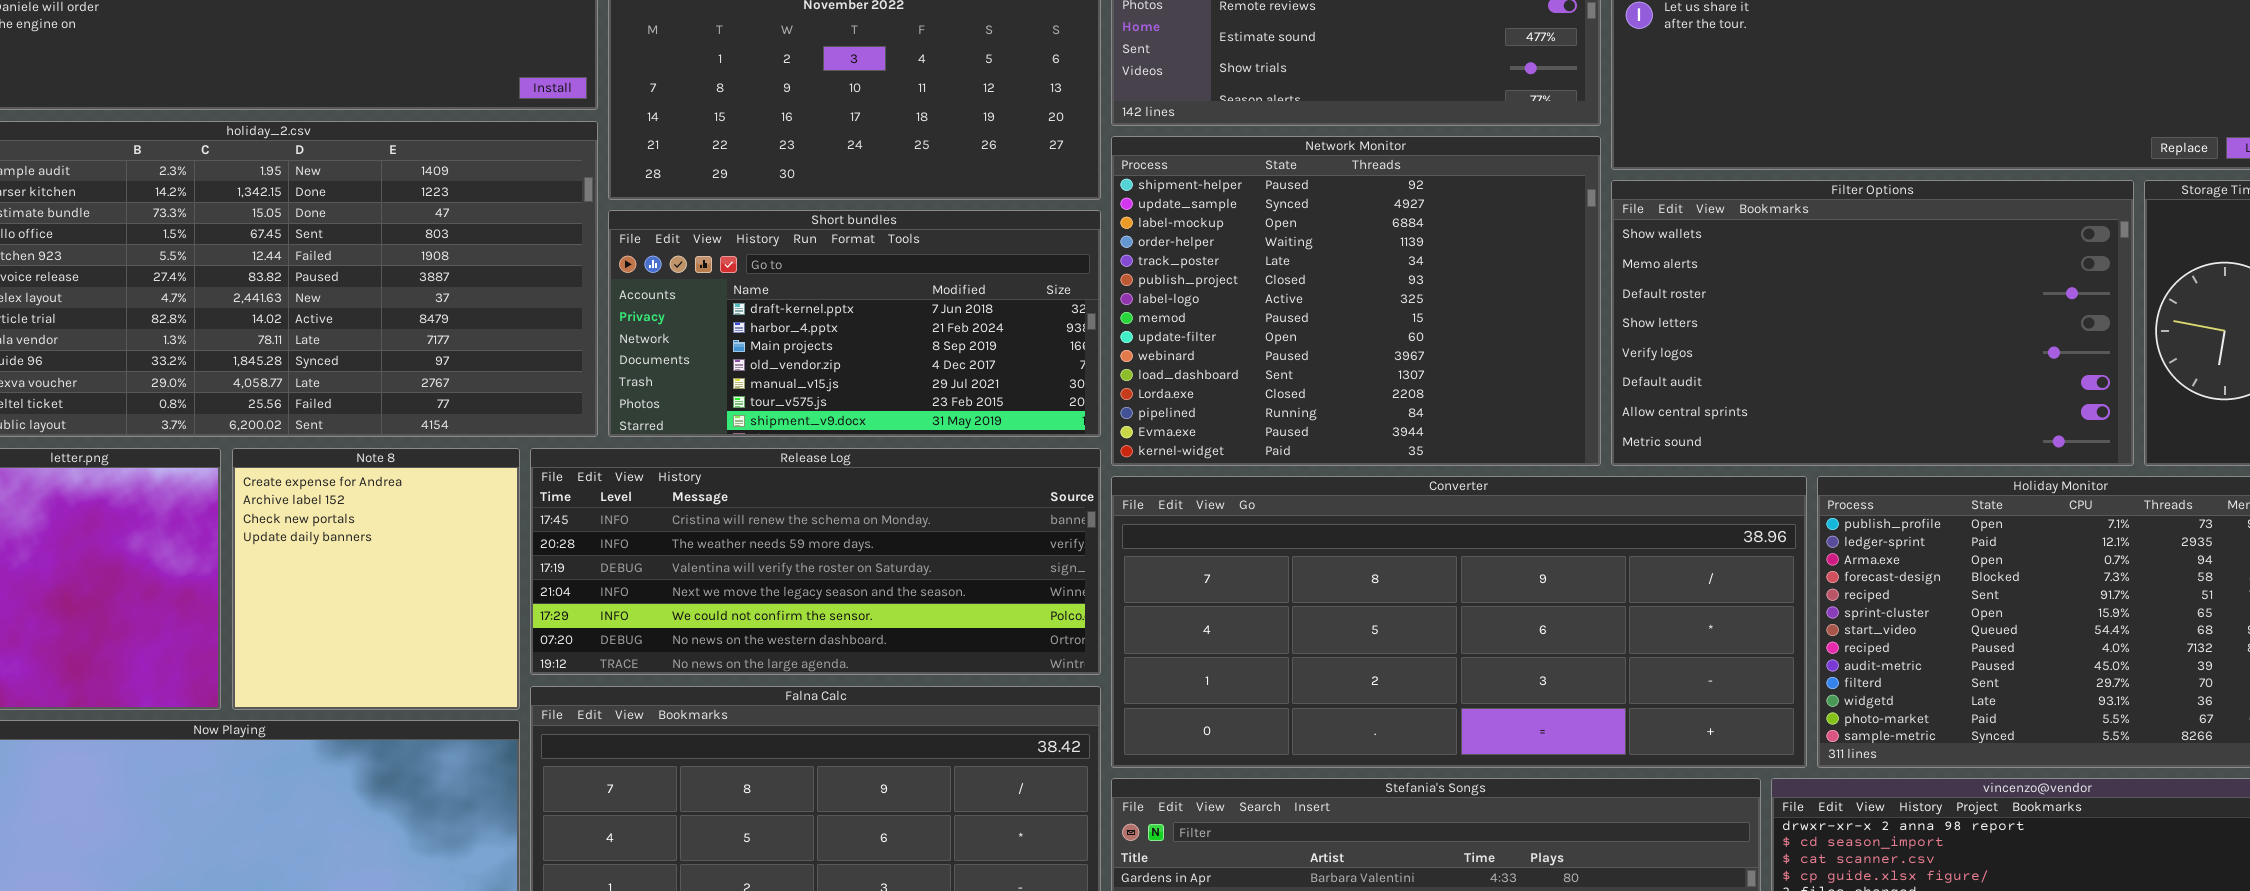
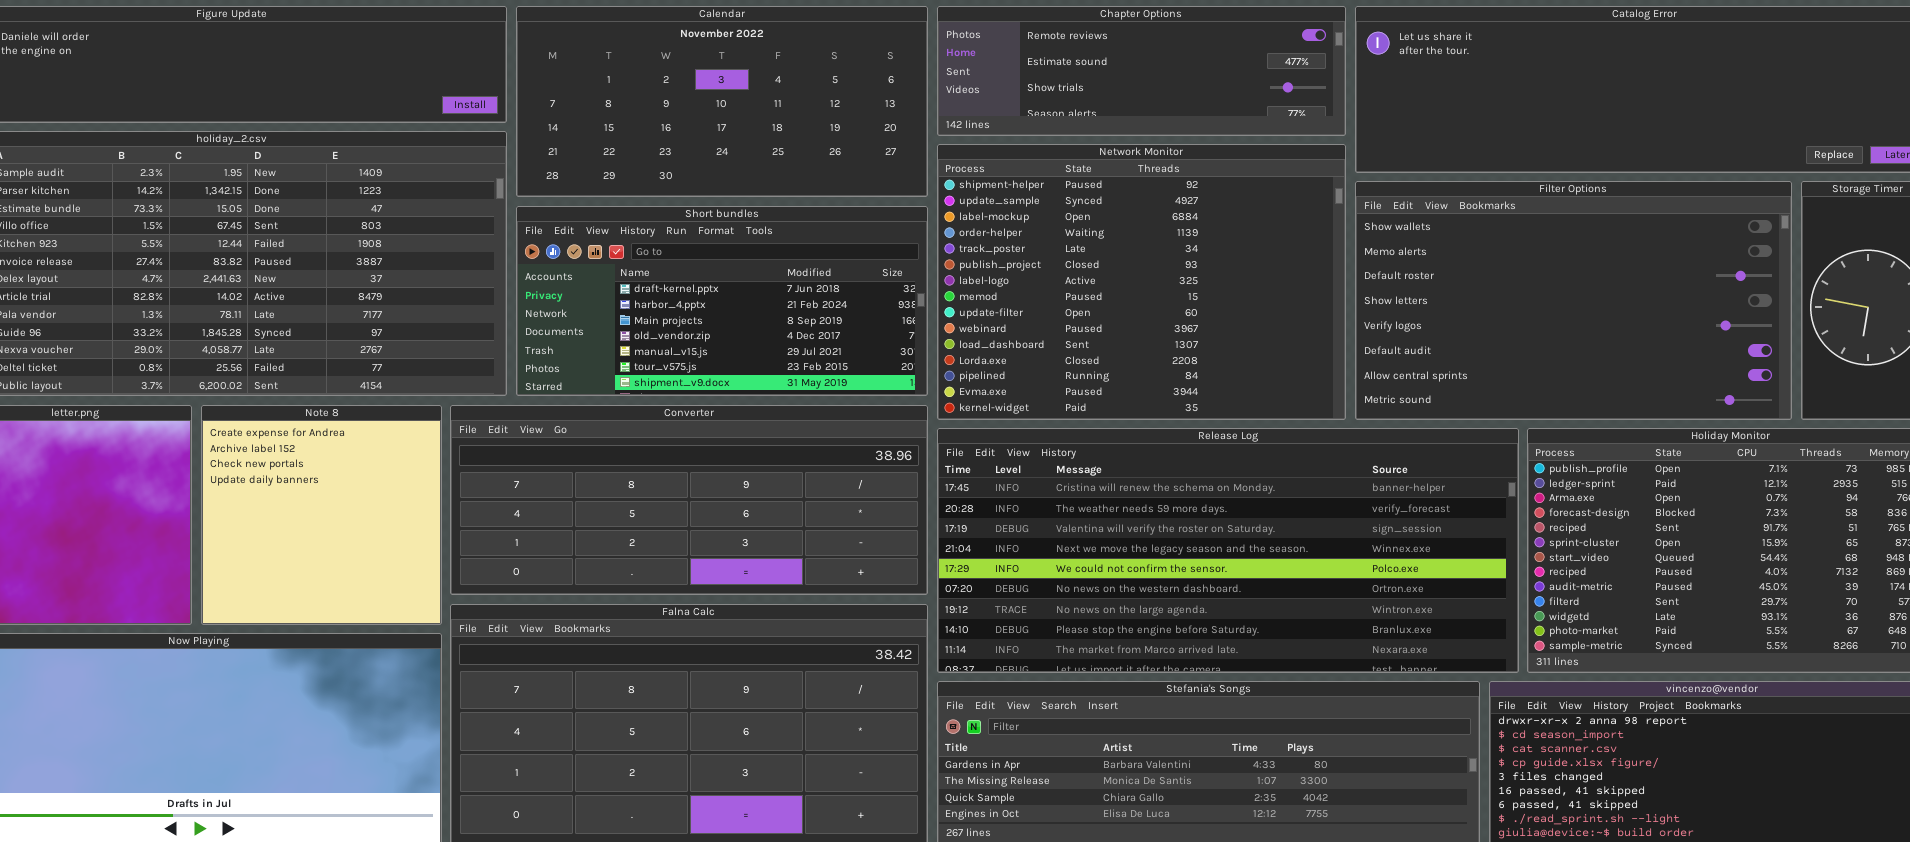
Release Log: [530,448,1101,675] -> [937,428,1519,673], moved, resized
Converter: [1111,476,1807,768] -> [450,405,928,595], moved, resized

